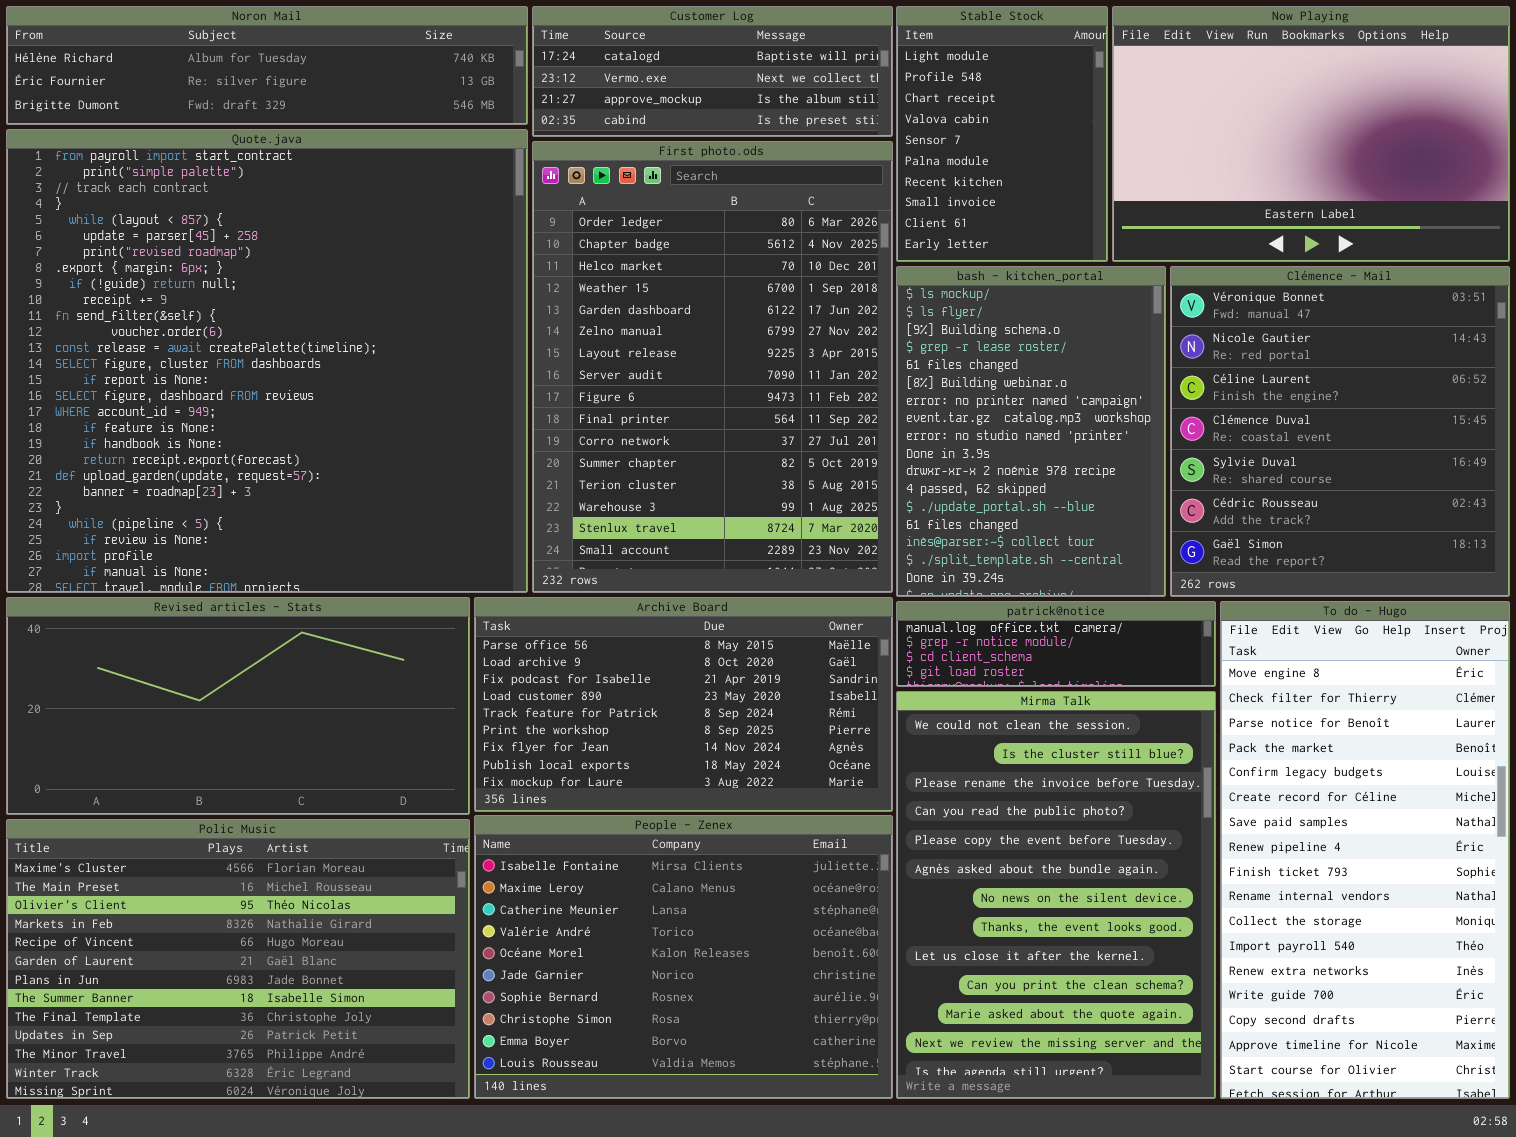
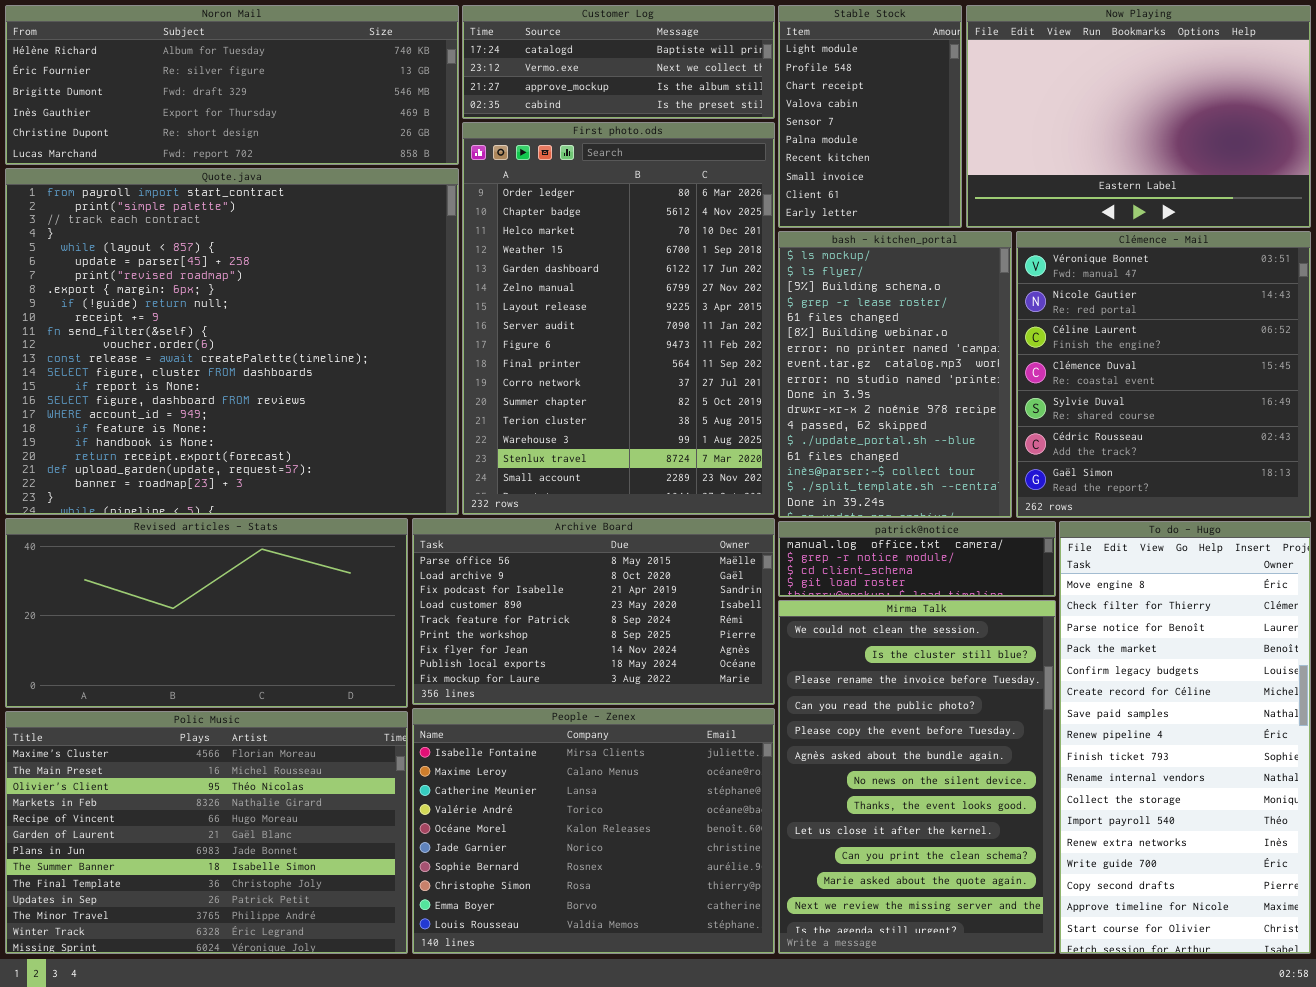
Noron Mail: [6,6,528,125] -> [5,5,459,165], resized
Quote.java: [6,129,528,593] -> [5,168,459,515], resized

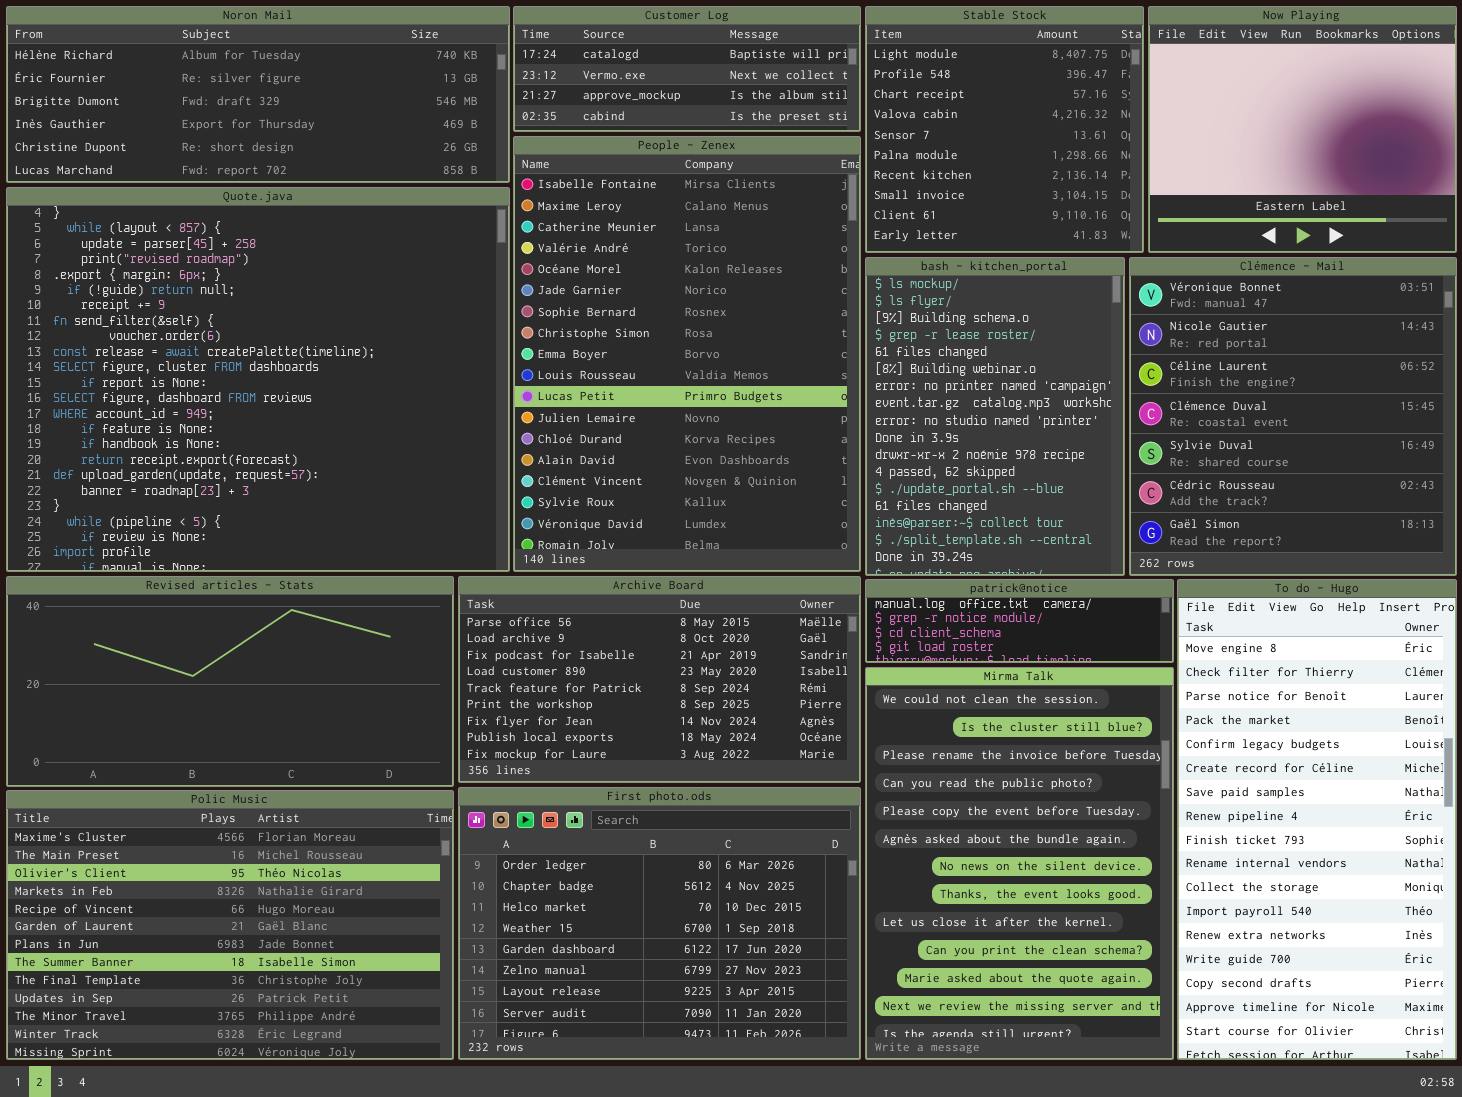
Stable Stock: [778,5,962,228] -> [865,6,1144,253], resized
Now Playing: [966,5,1311,228] -> [1148,6,1457,253], resized
First photo.ods: [462,122,775,515] -> [458,787,861,1060], moved, resized
Quote.java: [5,168,459,515] -> [6,187,510,572], scrolled down 3 rows
People - Zenex: [412,708,775,954] -> [513,136,861,572], moved, resized

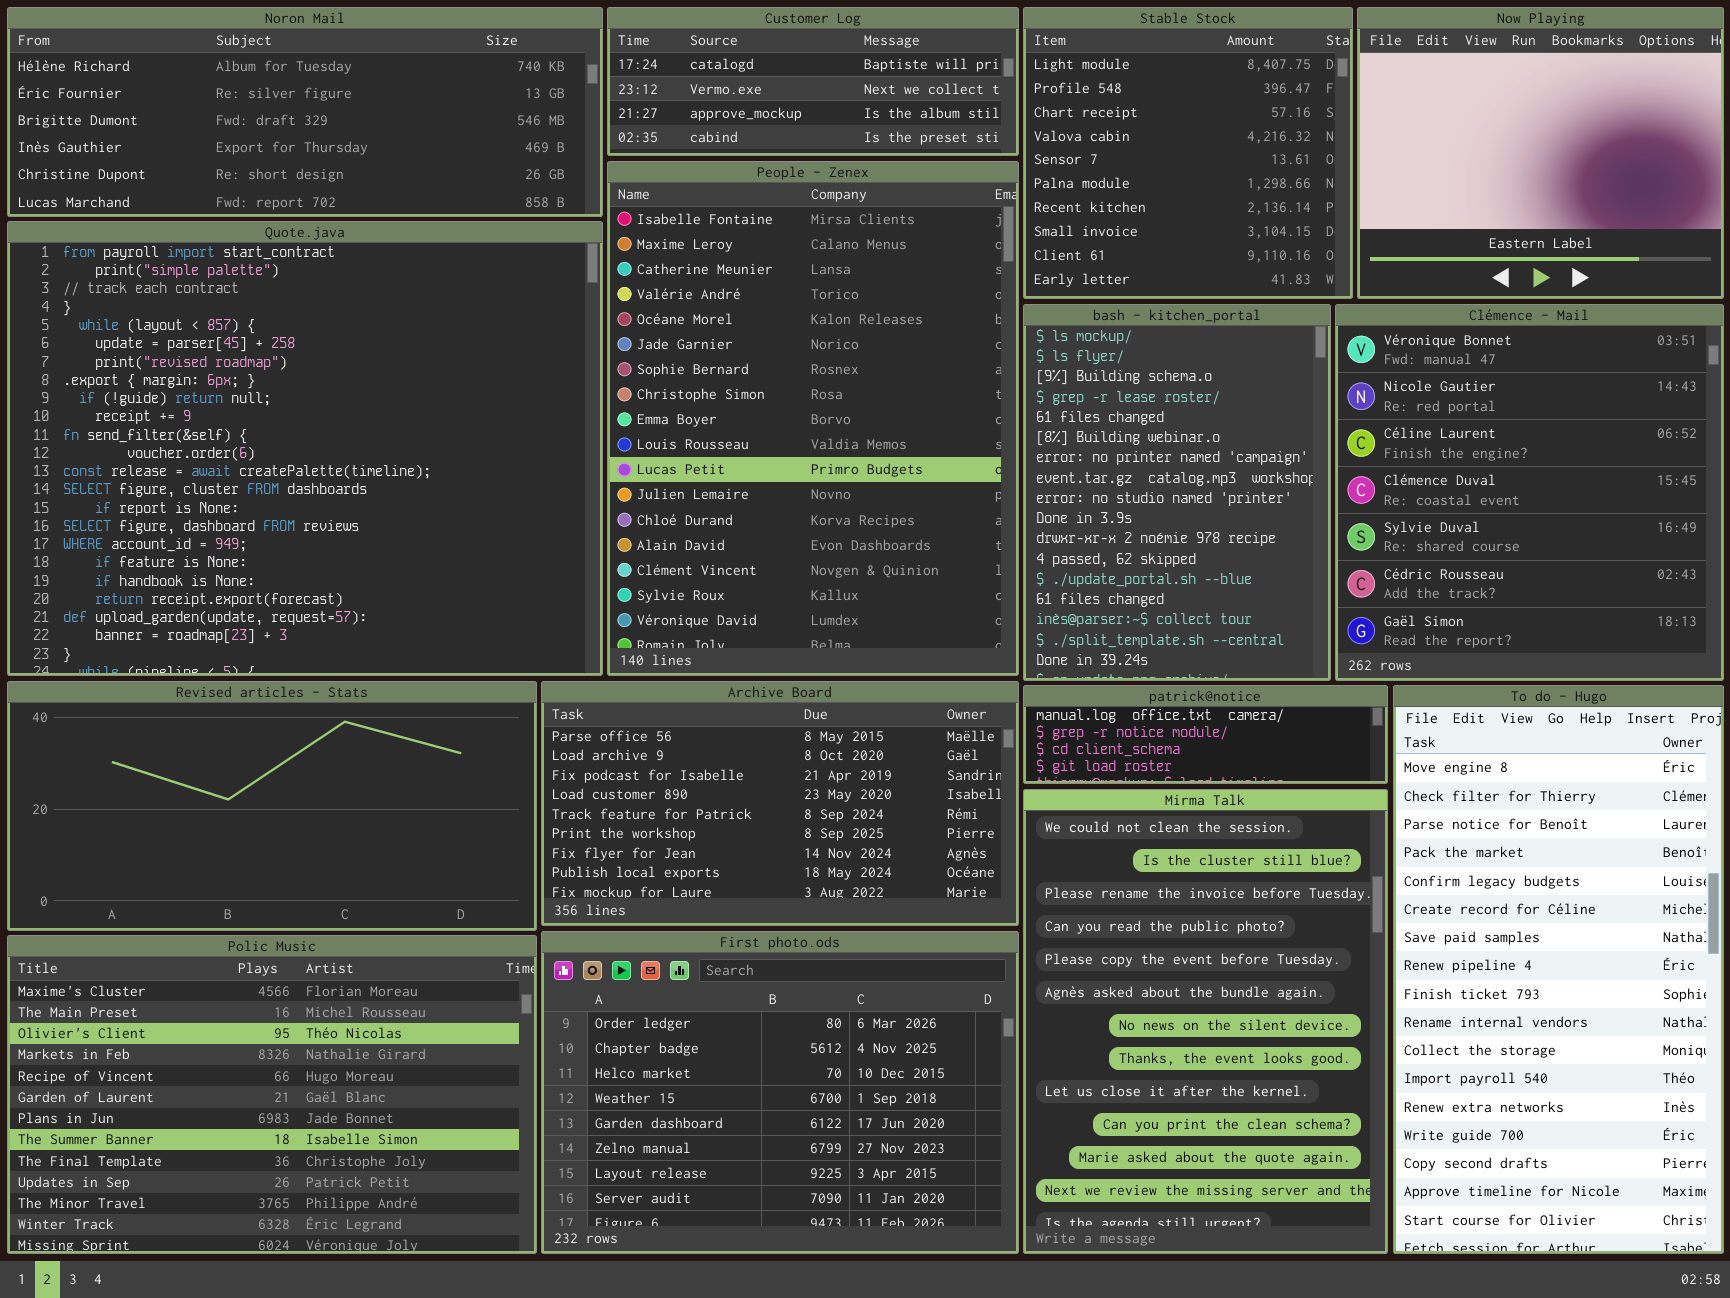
Quote.java: [6,187,510,572] -> [7,221,603,676], scrolled up 3 rows

